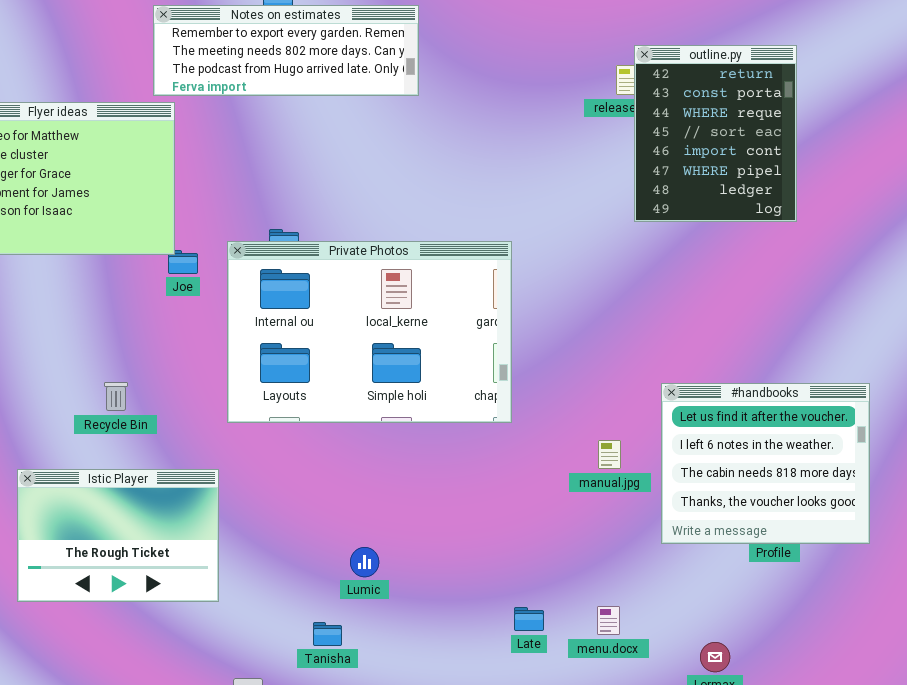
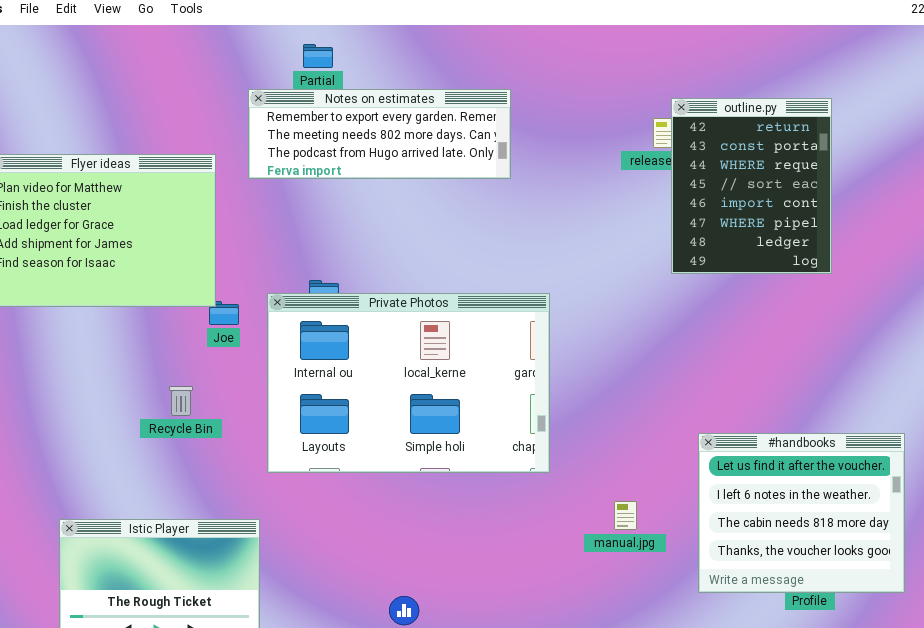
Notes on estimates: [153,5,419,96] -> [248,89,511,179], moved
Recycle Bin: [104,382,128,411] -> [169,386,193,416], moved
manual.jpg: [598,440,621,469] -> [614,501,637,530], moved

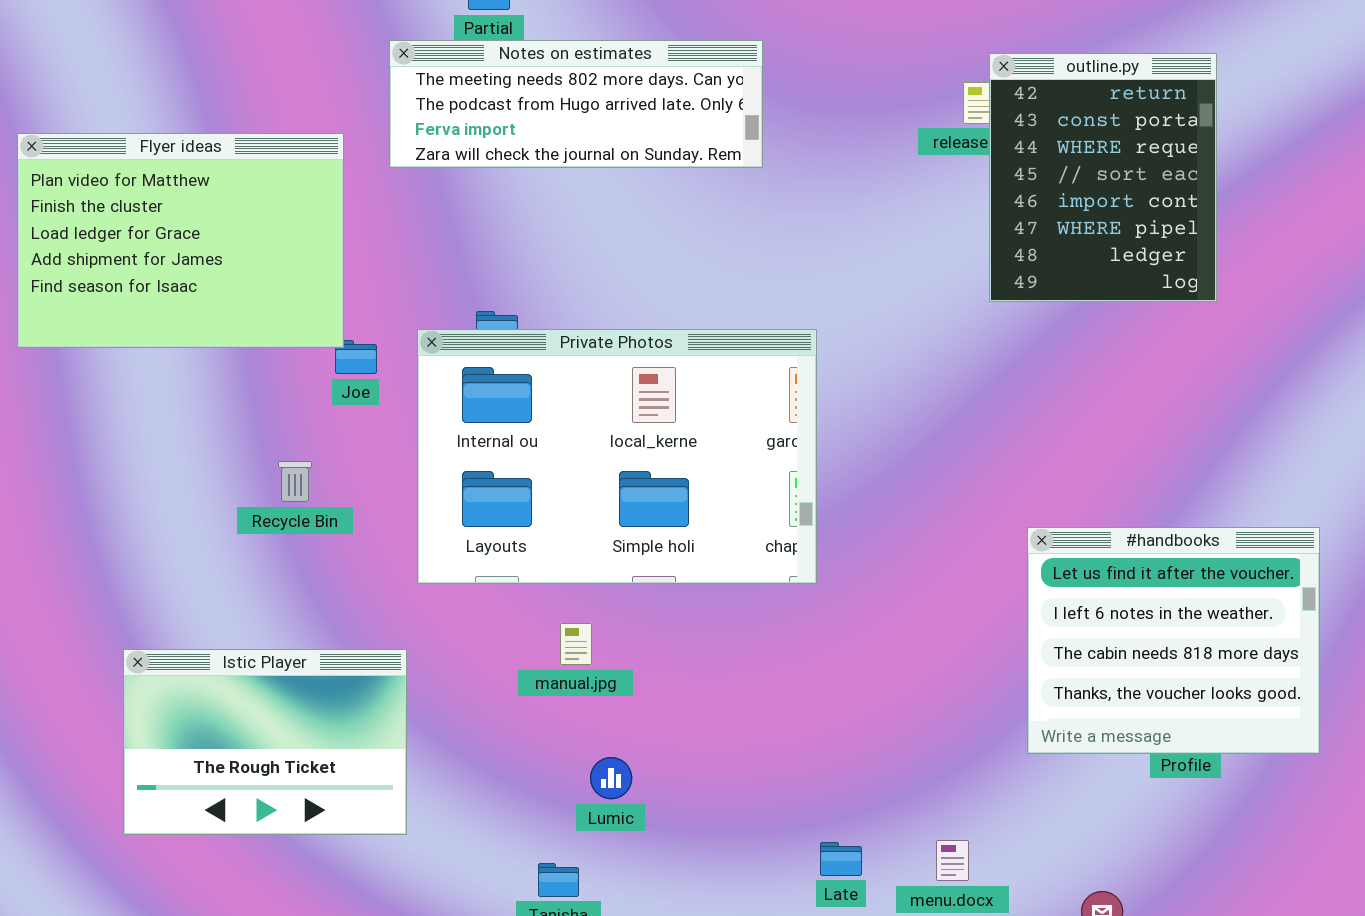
Notes on estimates: [248,89,511,179] -> [389,40,763,168], scrolled down 1 row
manual.jpg: [614,501,637,530] -> [560,623,592,665], moved

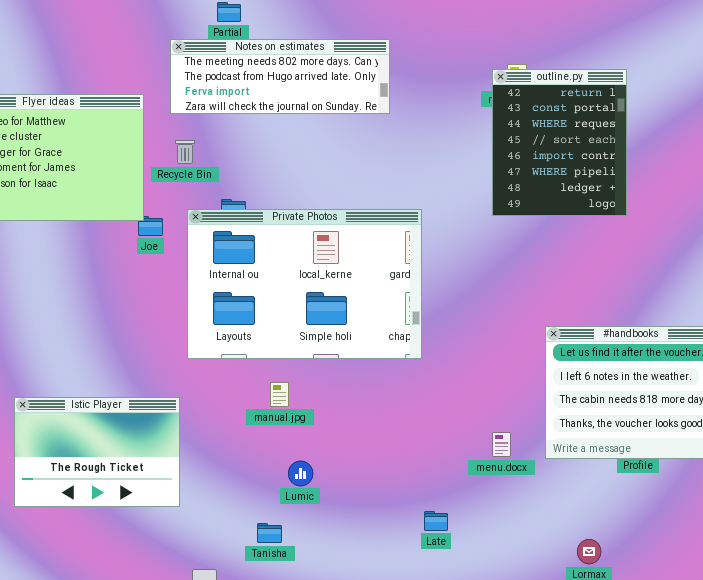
outline.py: [989,53,1217,302] -> [492,69,627,216], moved
Recycle Bin: [278,461,312,502] -> [175,140,195,164], moved
menu.docx: [936,840,969,881] -> [492,432,511,457], moved

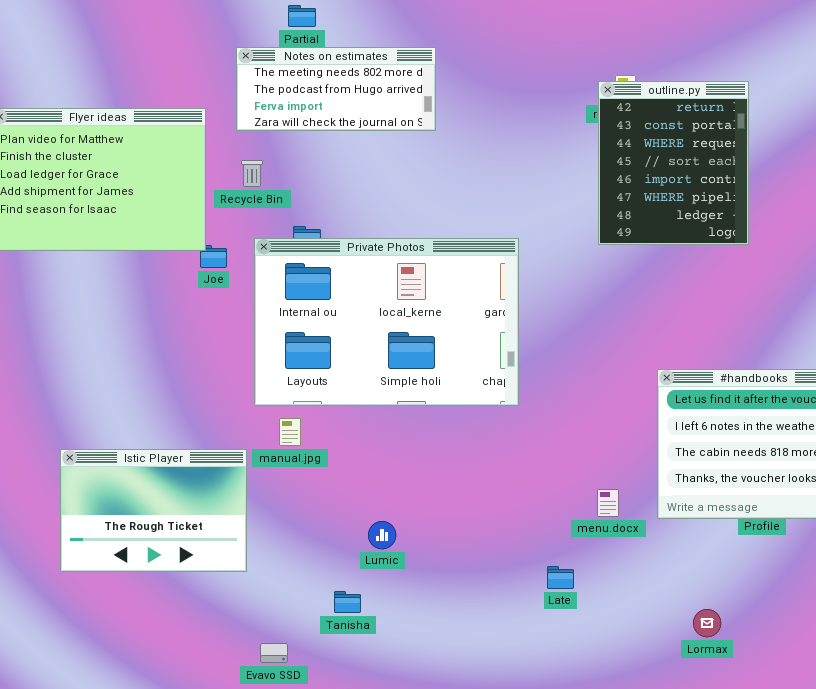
Notes on estimates: [170,39,390,114] -> [236,47,436,131], resized
manual.jpg: [270,382,289,407] -> [279,418,301,446], moved
Late: [424,511,448,531] -> [547,566,574,589], moved

